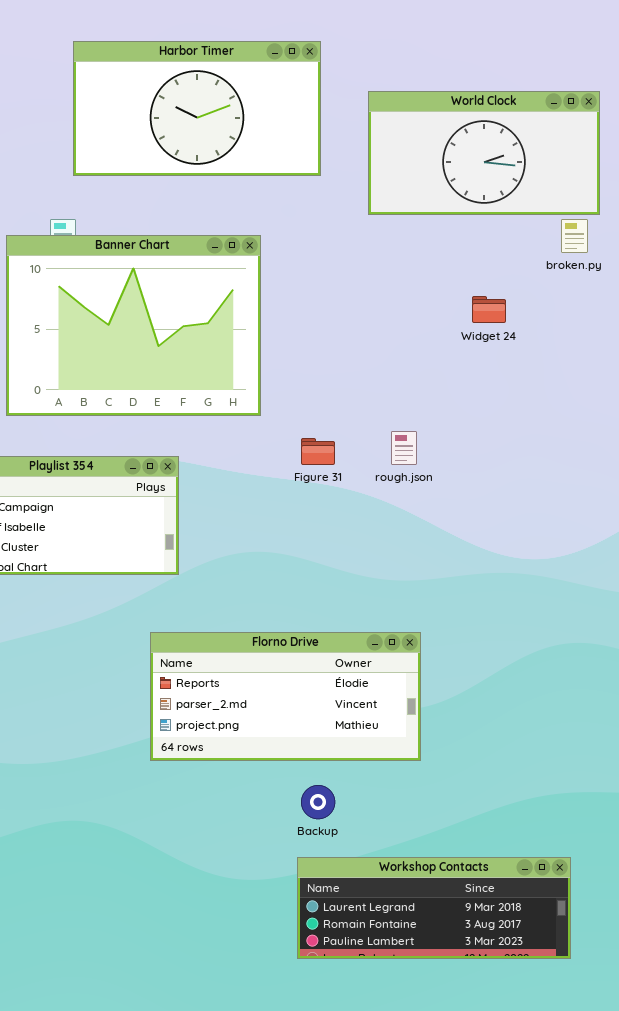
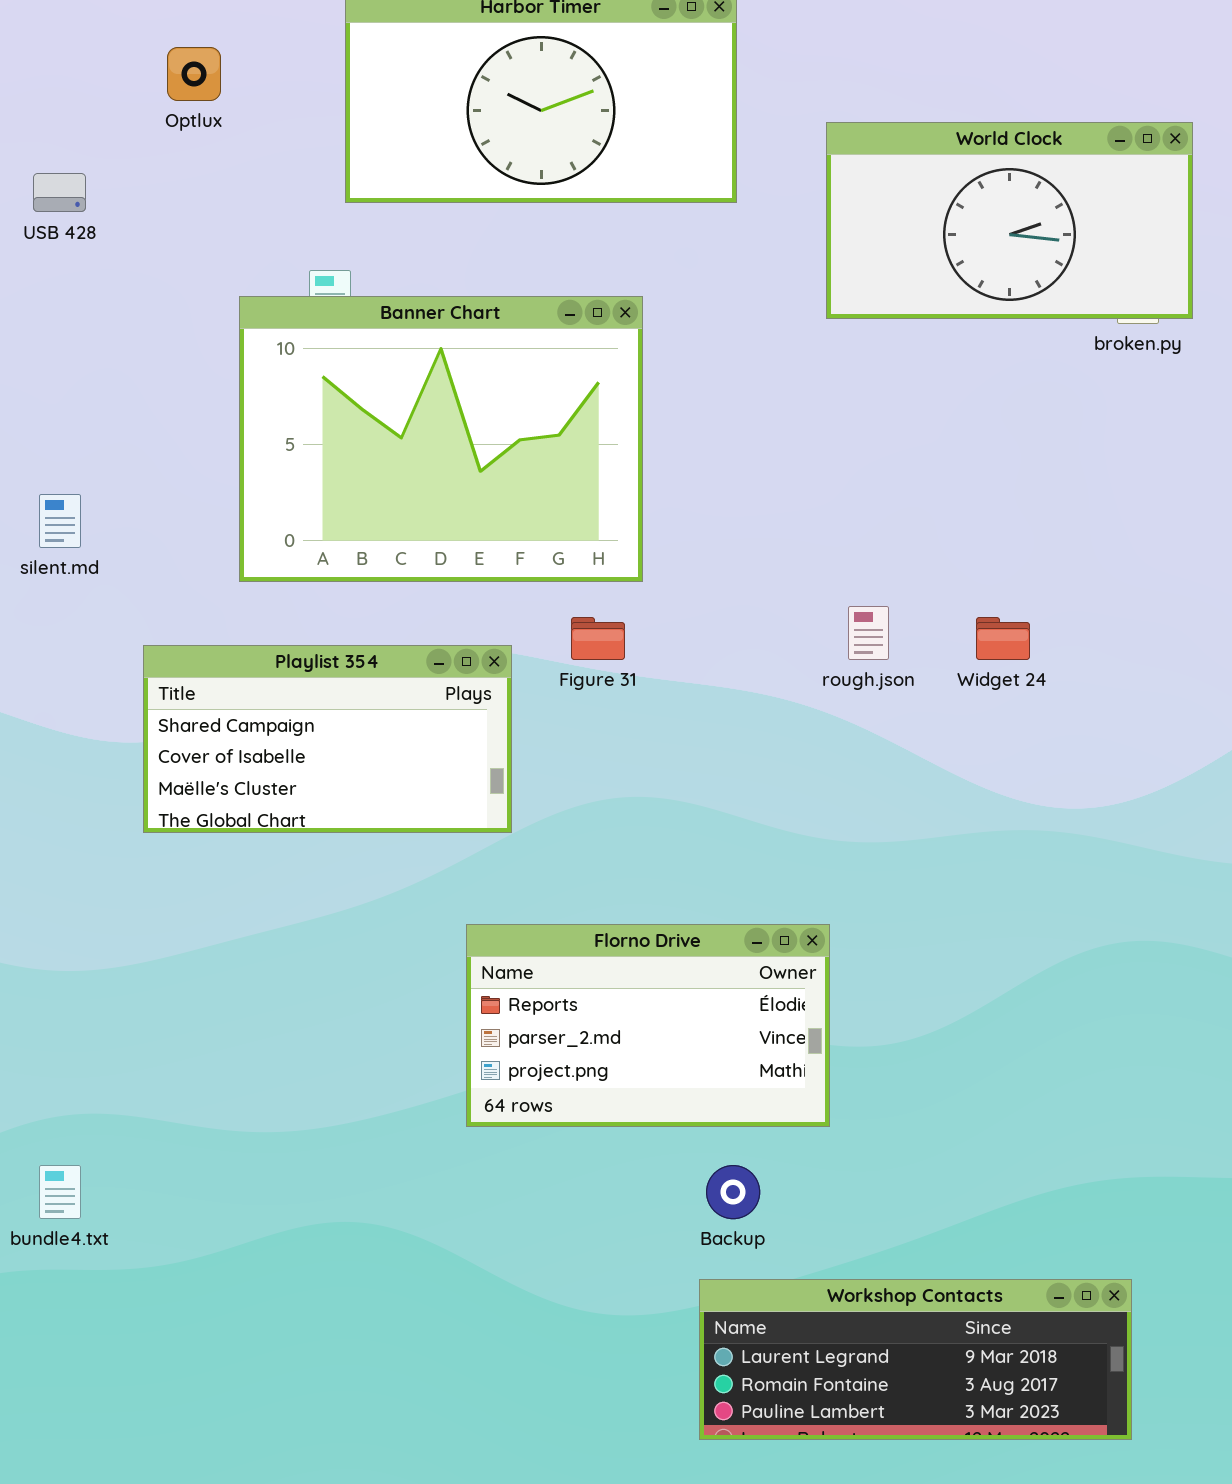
World Clock: [368,91,600,215] -> [826,122,1193,319], moved
Widget 24: [472,296,506,323] -> [976,617,1030,660], moved
Figure 31: [301,438,335,465] -> [571,617,625,660], moved
Florno Drive: [150,632,421,761] -> [466,924,830,1127], resized

